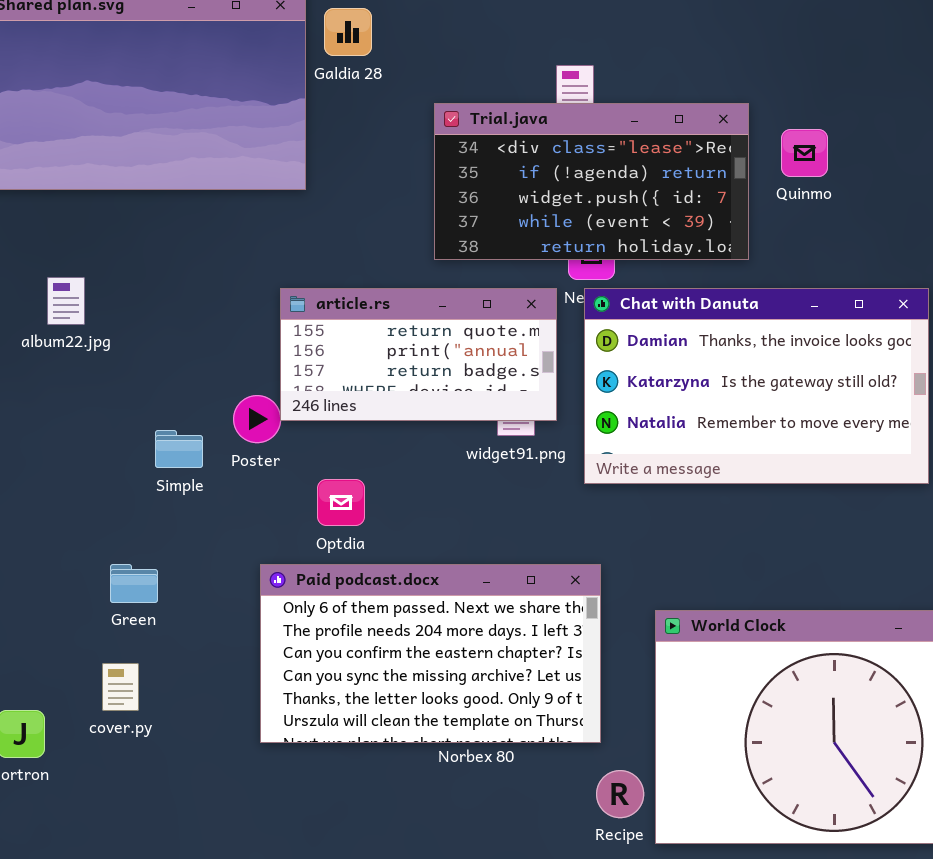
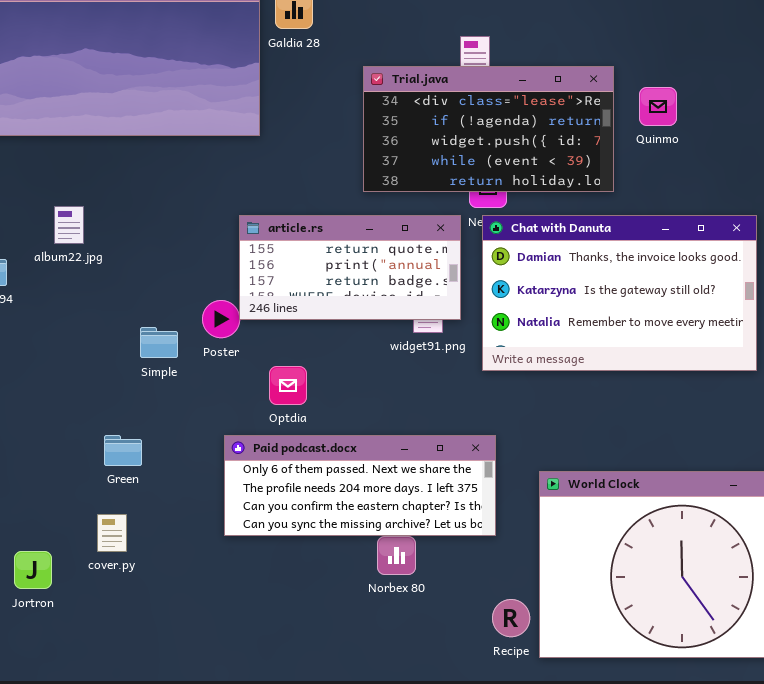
Paid podcast.docx: [260,564,601,743] -> [224,435,496,536], resized

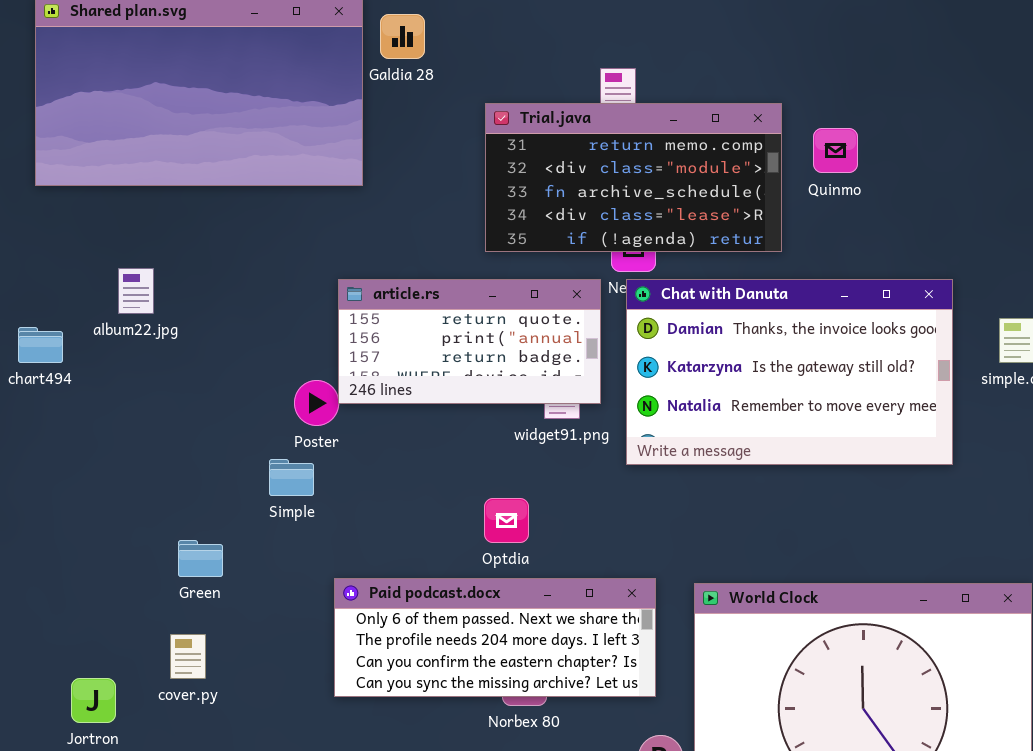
Trial.java: [363,66,614,192] -> [485,103,782,252], scrolled up 3 rows
Simple: [140,327,178,358] -> [269,459,314,496], moved
Optdia: [269,366,307,405] -> [484,498,529,543], moved
Paid podcast.docx: [224,435,496,536] -> [334,578,656,697], moved

